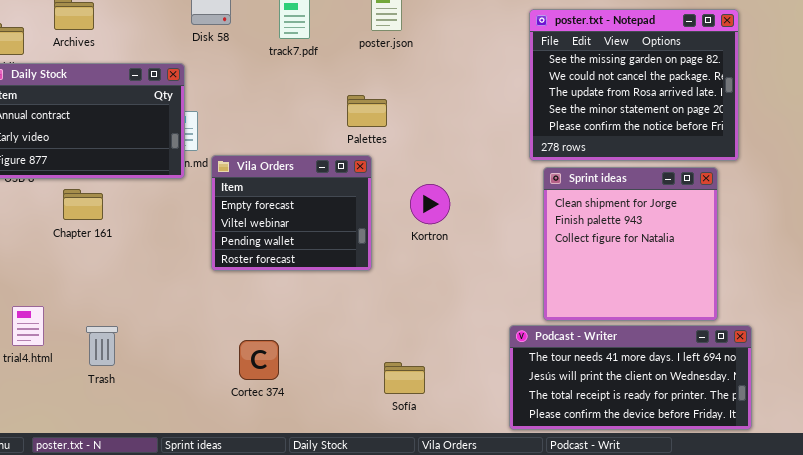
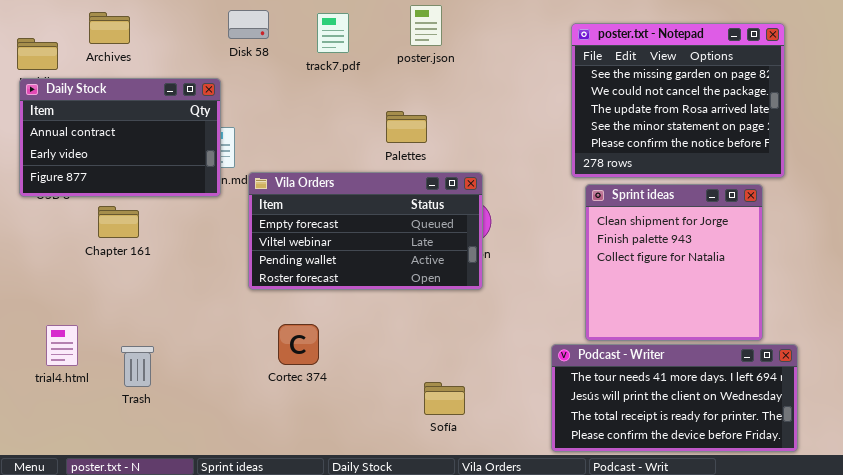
Vila Orders: [211,155,372,271] -> [248,172,483,290], resized
Cortec 374: [239,340,279,380] -> [278,324,319,365], moved

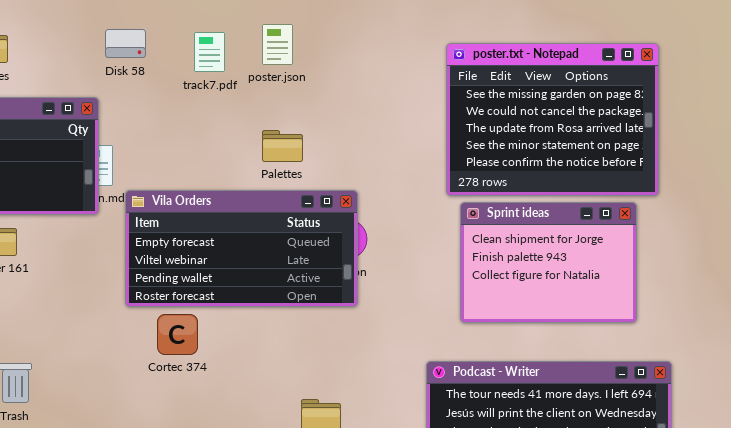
poster.json: [410,5,442,46] -> [262,24,293,65], moved
Sprint ideas: [585,184,763,341] -> [460,202,637,323], resized
Cortec 374: [278,324,319,365] -> [157,314,198,355], moved

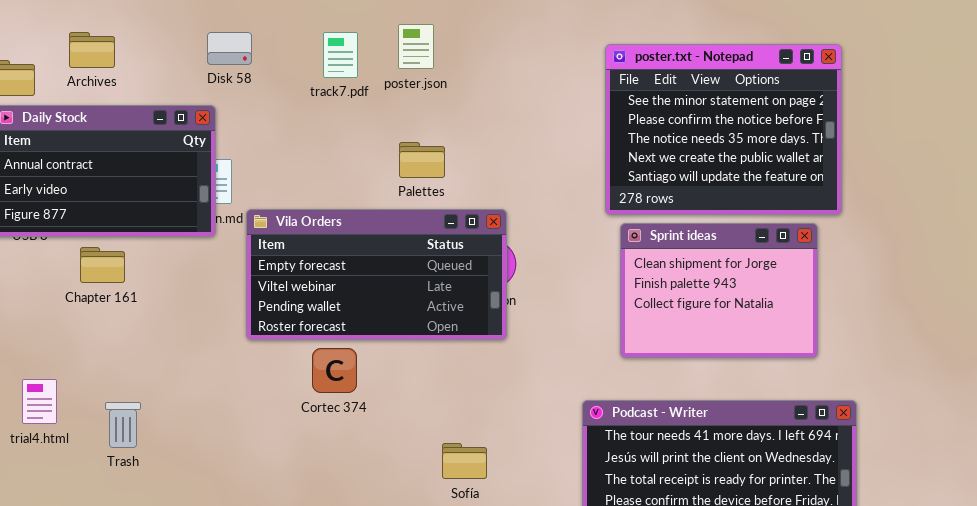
Disk 58: [105,29,146,58] -> [207,32,252,65], moved
poster.txt - Notepad: [446,43,659,196] -> [605,44,842,215], scrolled down 3 rows
Cortec 374: [157,314,198,355] -> [312,348,357,393], moved

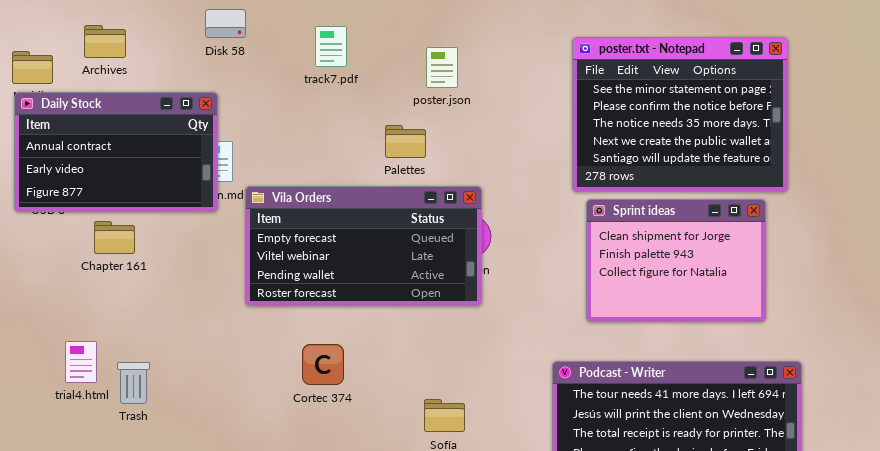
poster.json: [398,24,434,69] -> [426,47,458,88], moved
Disk 58: [207,32,252,65] -> [205,9,246,38], moved
Cortec 374: [312,348,357,393] -> [302,344,344,385], moved
trial4.html: [22,379,57,424] -> [65,341,97,383], moved

